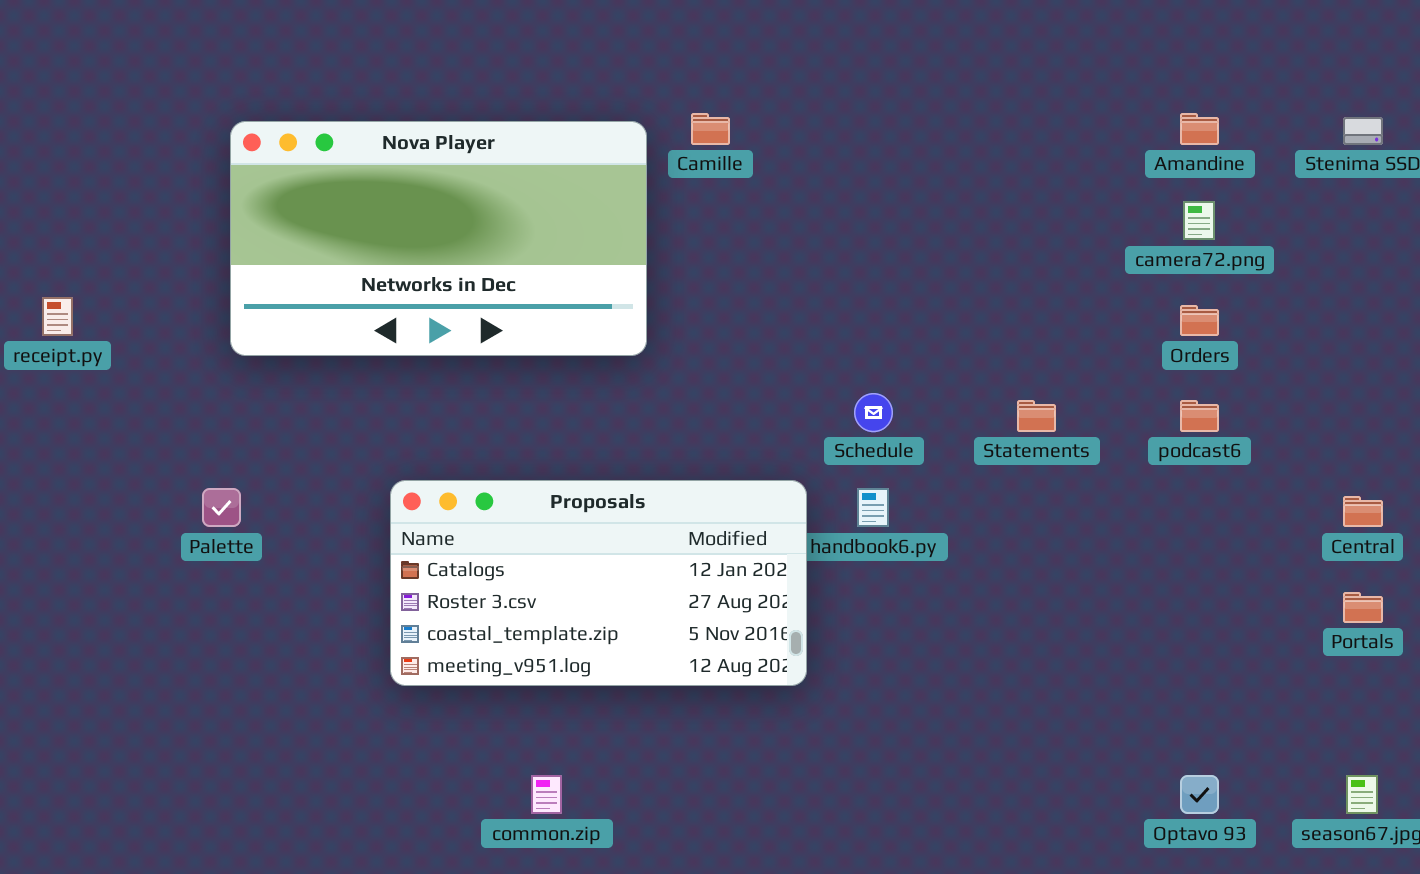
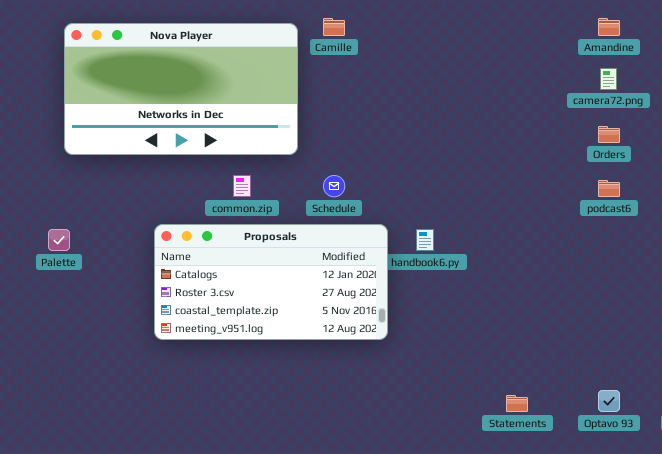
Schedule: [854,393,893,432] -> [323,175,345,197], moved
Statements: [1017,400,1056,432] -> [506,395,528,412], moved
common.zip: [531,775,562,814] -> [233,175,251,197], moved

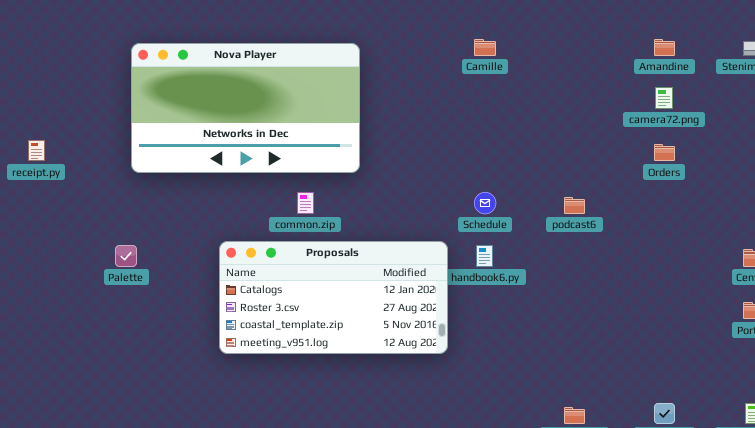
Camille: [323,18,345,36] -> [474,39,496,56], moved
Schedule: [323,175,345,197] -> [474,192,496,214], moved
podcast6: [598,180,620,197] -> [564,197,585,214], moved

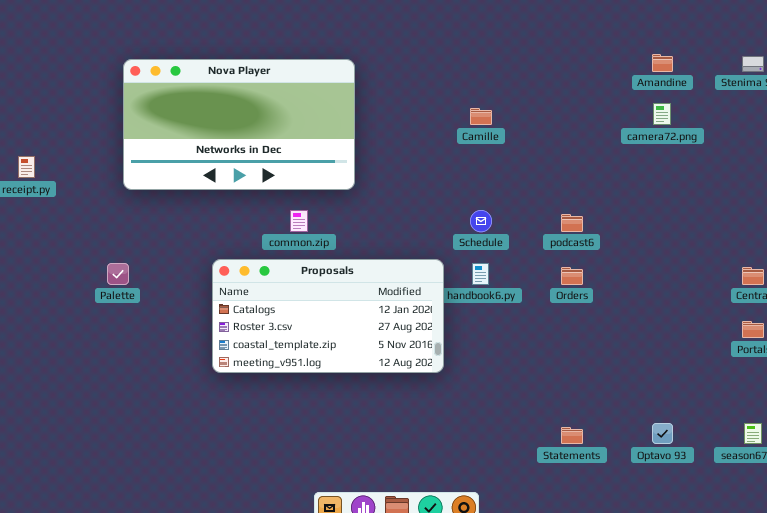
Camille: [474,39,496,56] -> [470,108,492,125], moved
Orders: [654,144,675,161] -> [561,267,583,285], moved

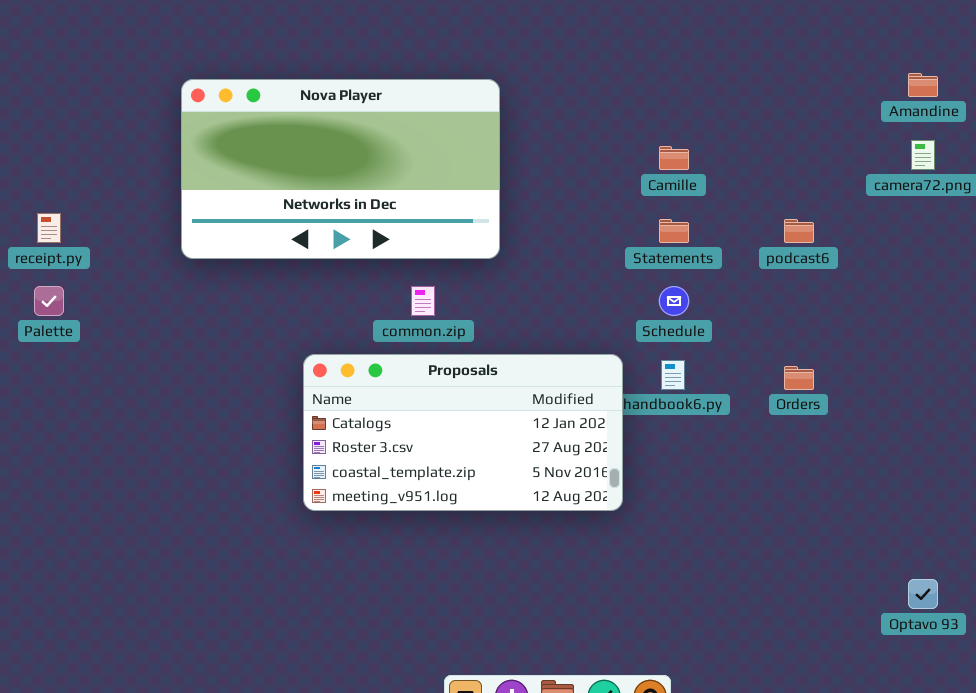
podcast6: [561,214,583,232] -> [784,219,814,243], moved
Palette: [107,263,129,285] -> [34,286,64,316], moved
Statements: [561,427,583,444] -> [659,219,689,243], moved

